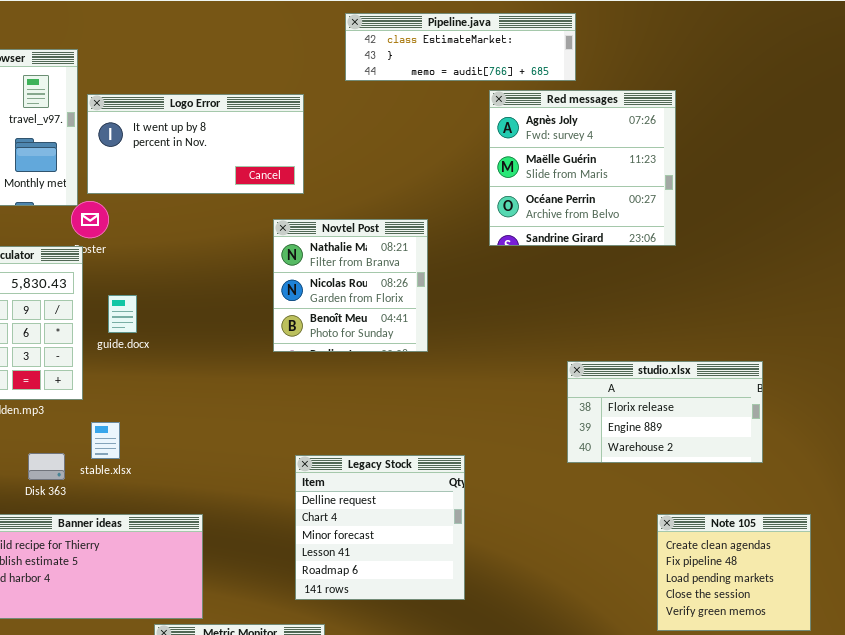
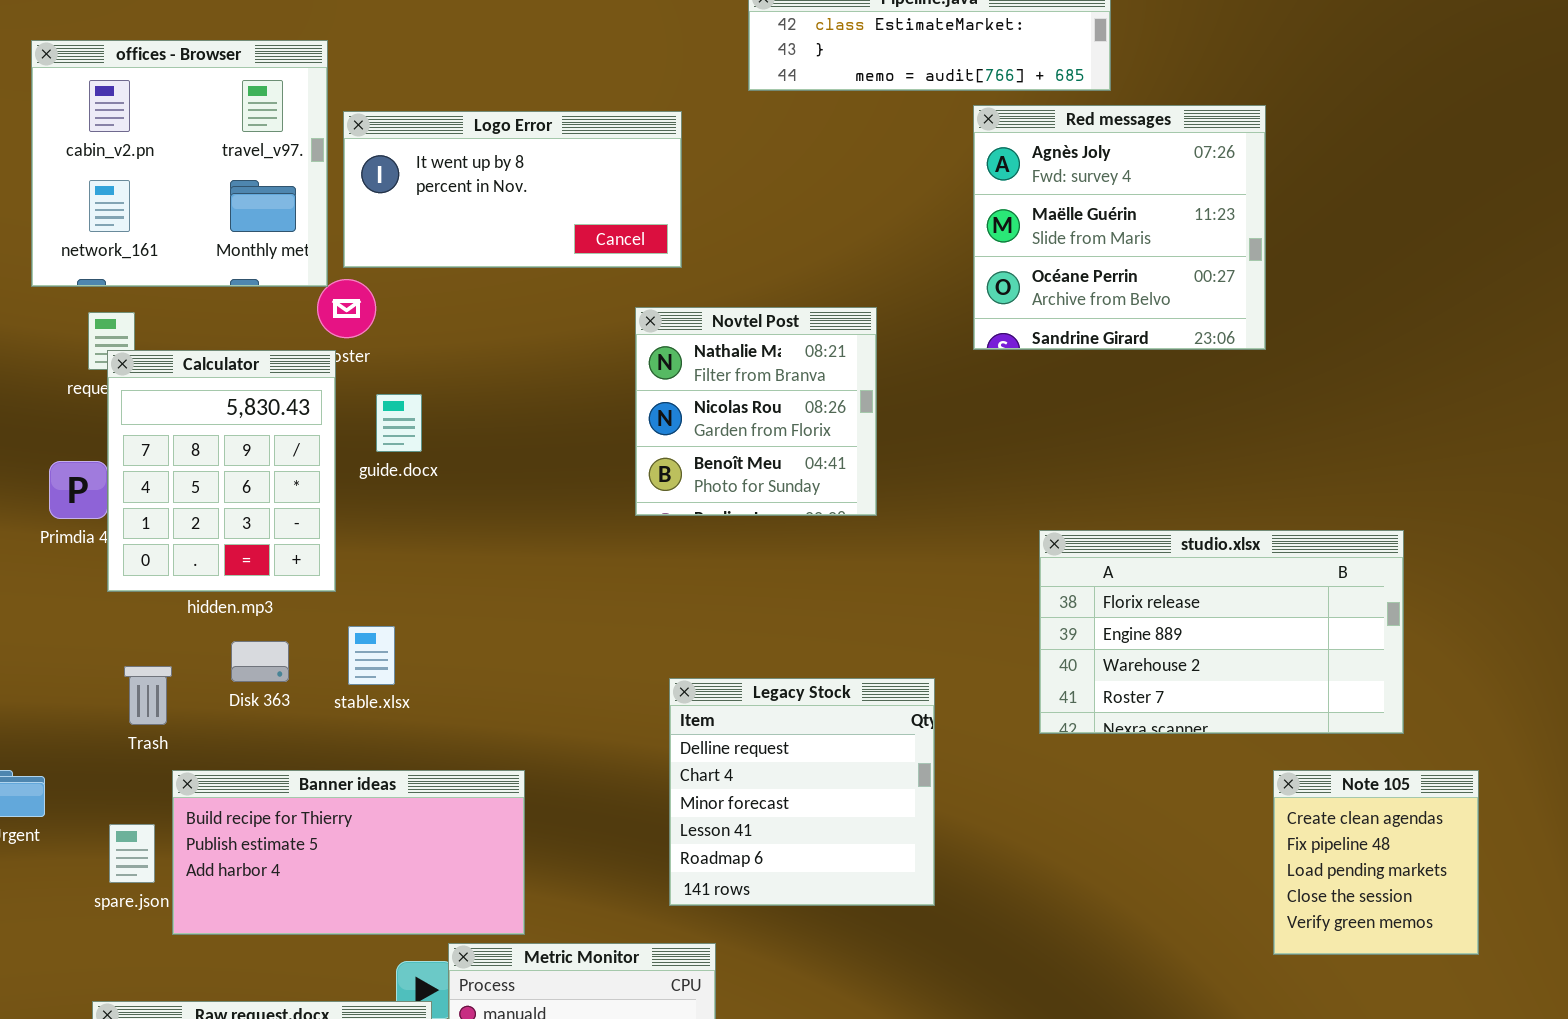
guide.docx: [108,295,137,333] -> [376,394,422,452], moved
studio.xlsx: [567,361,763,463] -> [1039,530,1404,734], resized
Disk 363: [28,453,65,480] -> [231,641,289,682], moved
Note 105: [657,514,811,631] -> [1273,770,1479,955], resized

